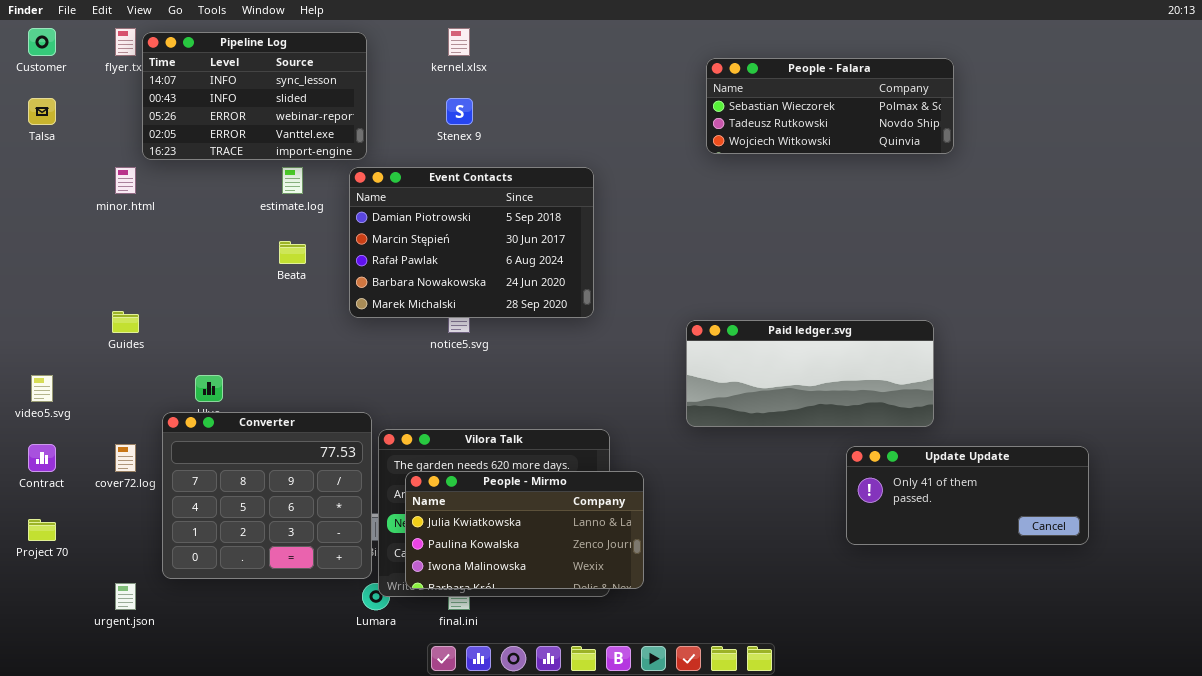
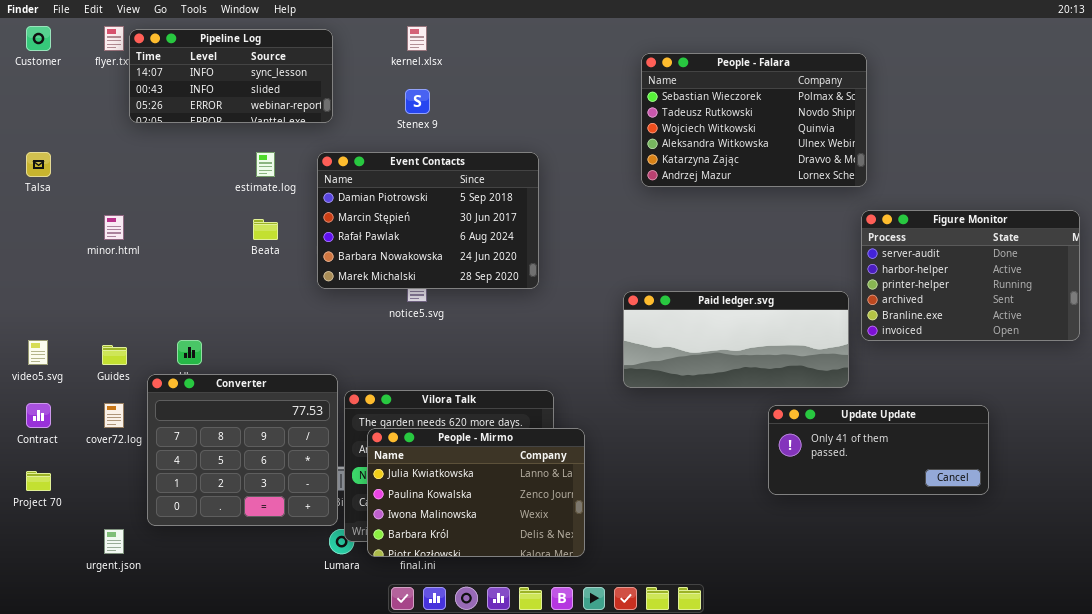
Pipeline Log: [142,32,367,160] -> [129,29,333,123], resized
People - Falara: [706,58,954,154] -> [641,53,867,187], resized
Talsa: [28,98,56,125] -> [26,152,51,177], moved
minor.html: [115,167,136,194] -> [104,215,124,240], moved
Figure Monitor: none -> [861,210,1080,341], opened
Guides: [112,311,139,333] -> [102,345,127,365], moved
People - Mirmo: [405,471,644,589] -> [367,428,585,557], resized

